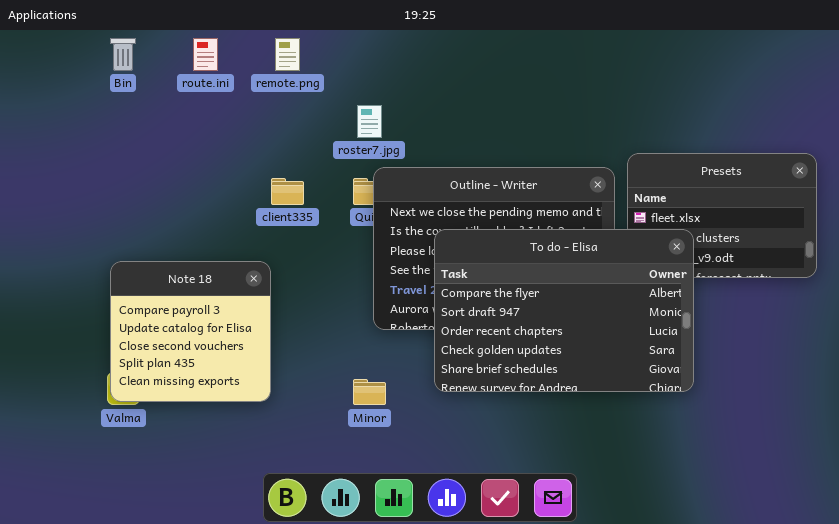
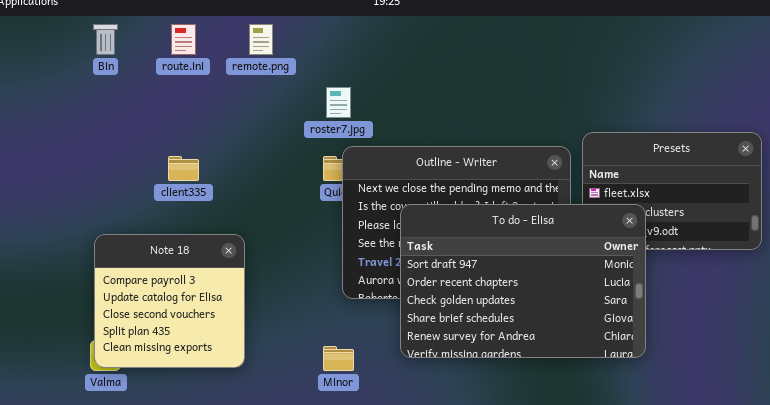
client335: [271,178,304,205] -> [168,156,199,181], moved
To do - Elisa: [434,229,694,392] -> [400,204,646,358], scrolled down 1 row

